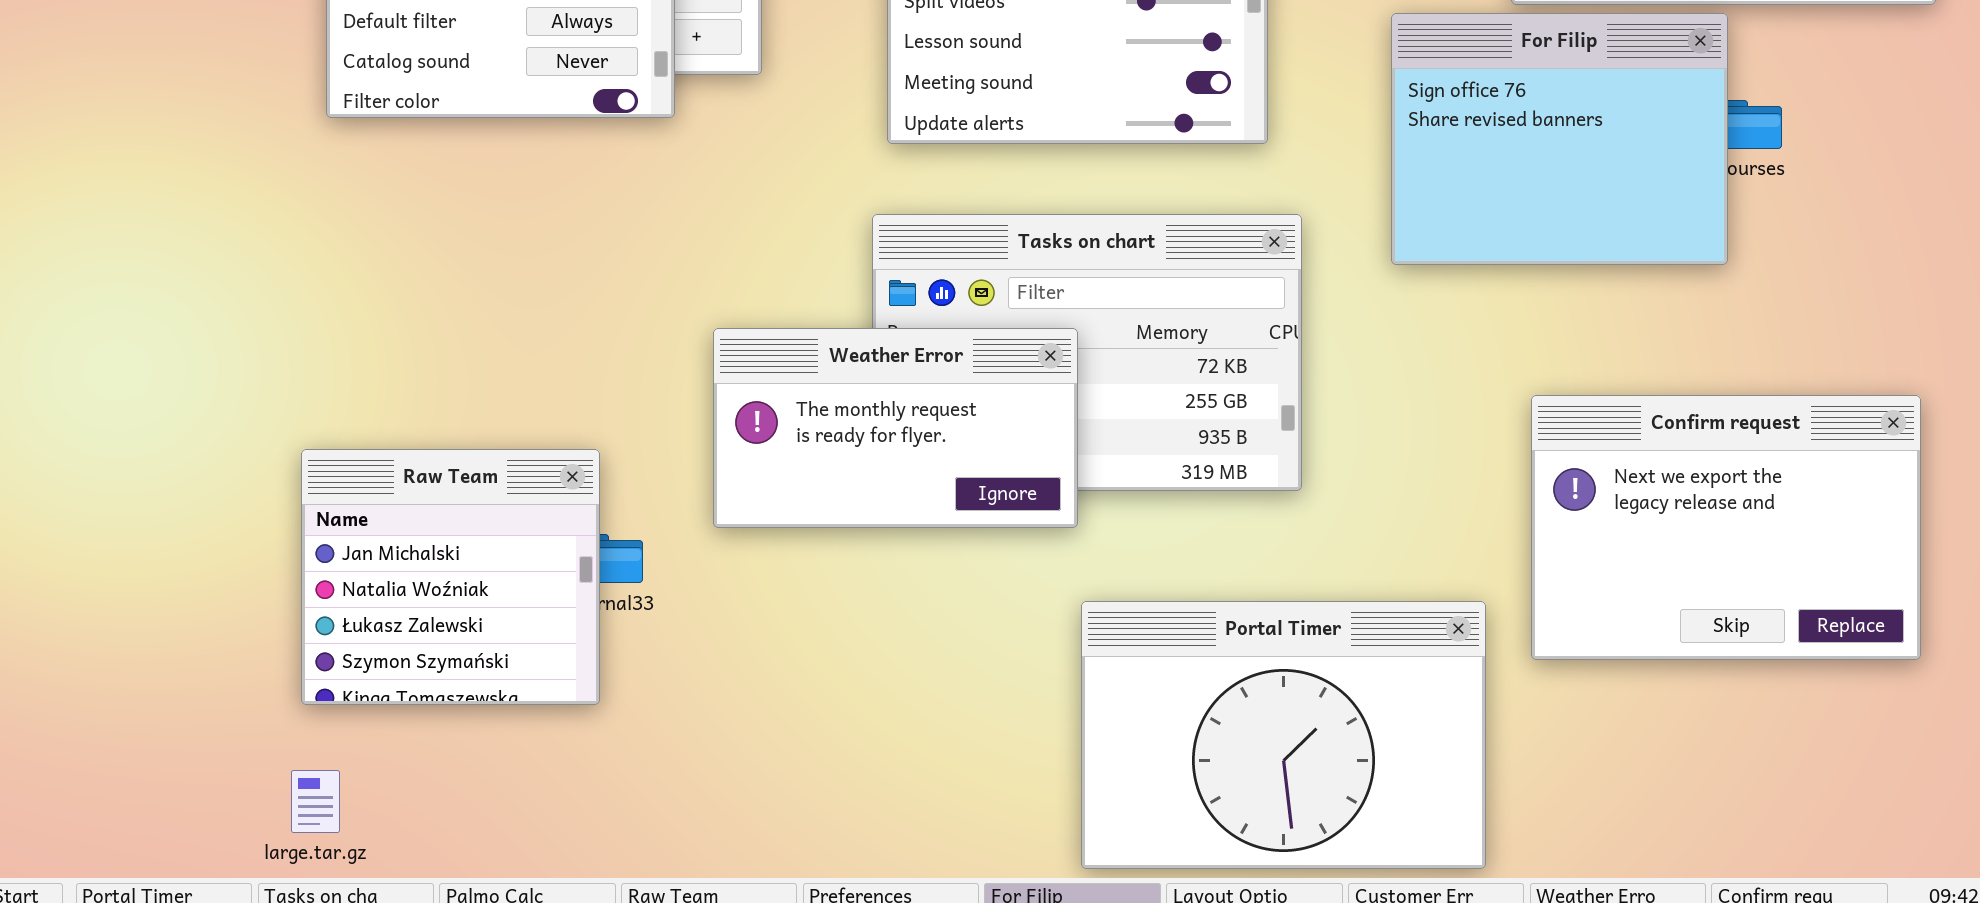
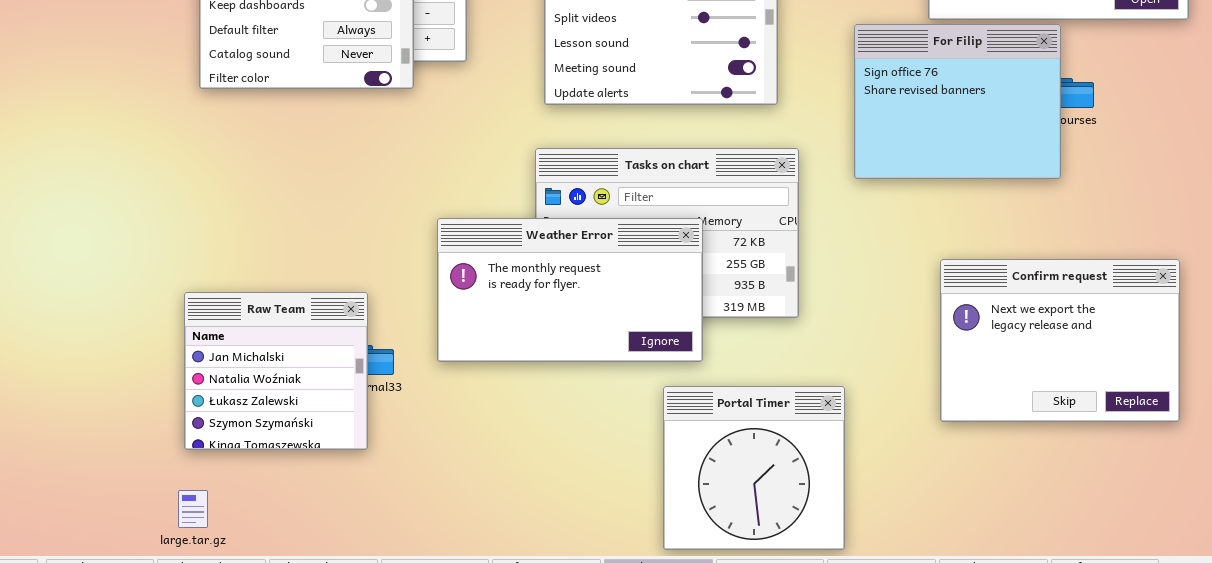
Weather Error: [713,328,1078,528] -> [437,218,703,362], resized
Portal Timer: [1081,601,1486,869] -> [663,386,845,550], resized

